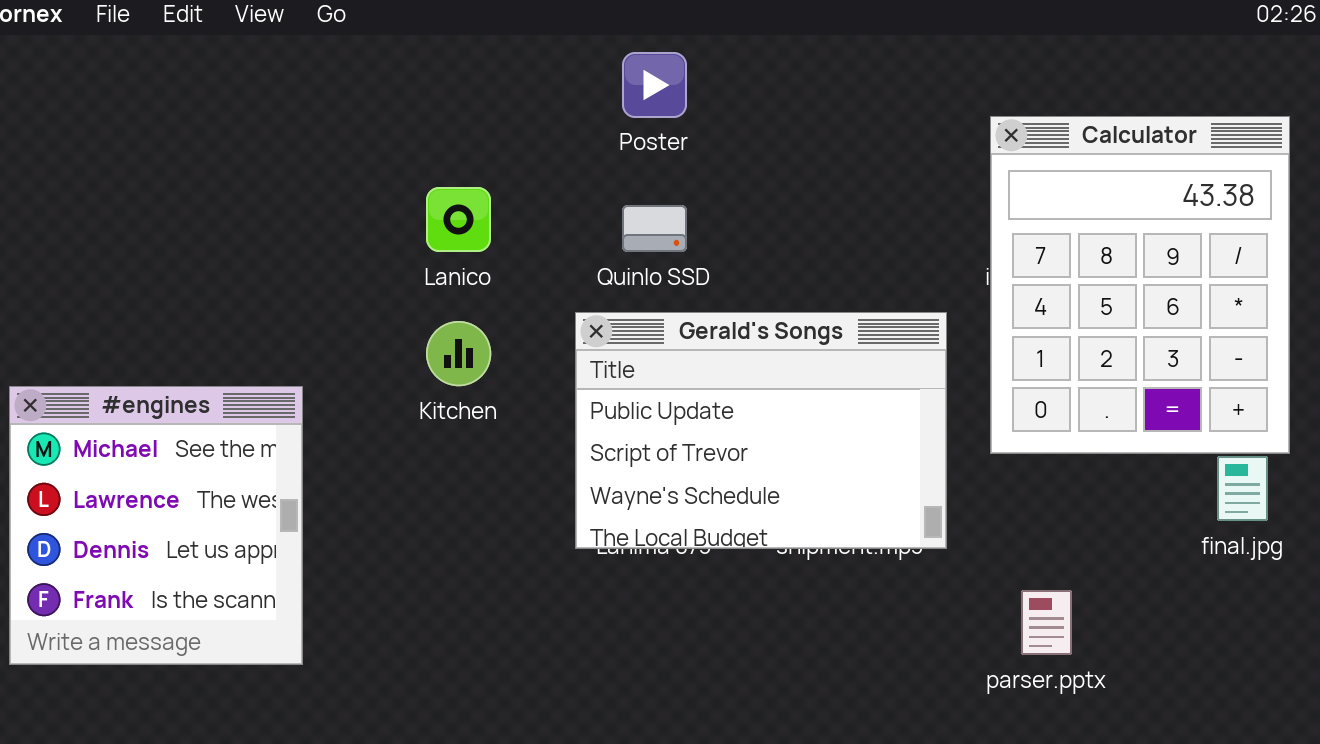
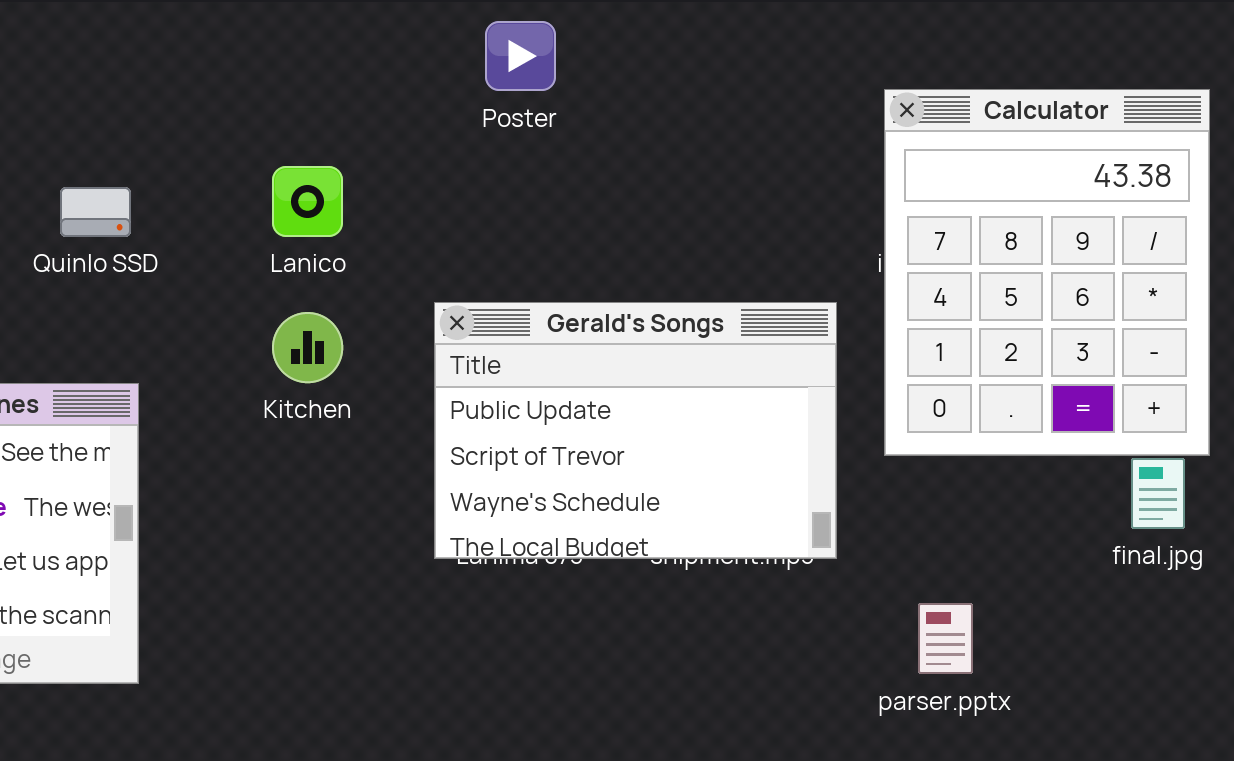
Quinlo SSD: [622,205,687,252] -> [60,187,131,237], moved

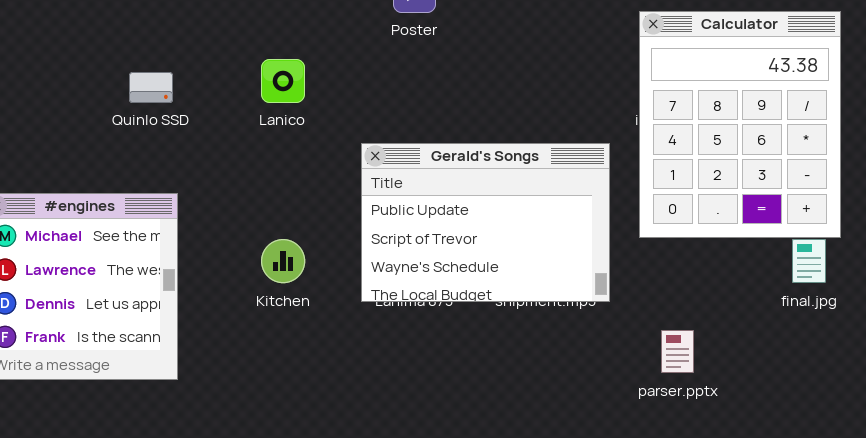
Kitchen: [272,312,343,383] -> [261,239,305,283], moved

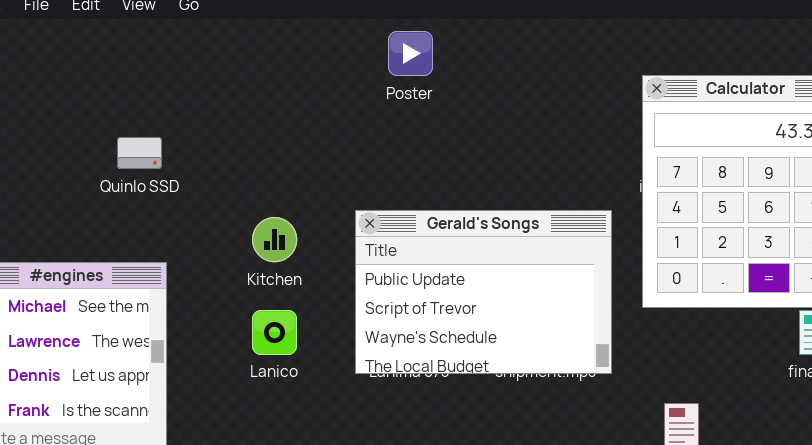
Lanico: [261,59,305,103] -> [252,310,297,355], moved
Kitchen: [261,239,305,283] -> [252,217,297,262], moved

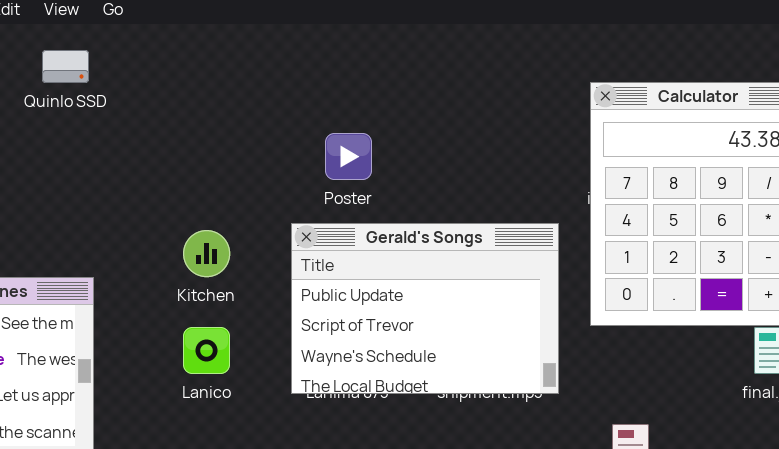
Poster: [388,31,433,76] -> [325,133,372,180], moved
Quinlo SSD: [117,137,162,169] -> [42,50,89,83], moved

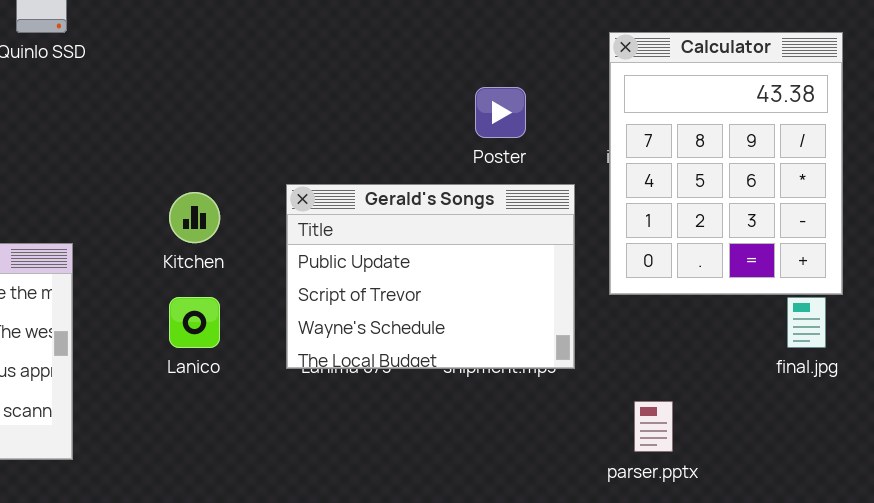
Poster: [325,133,372,180] -> [475,87,526,138], moved

